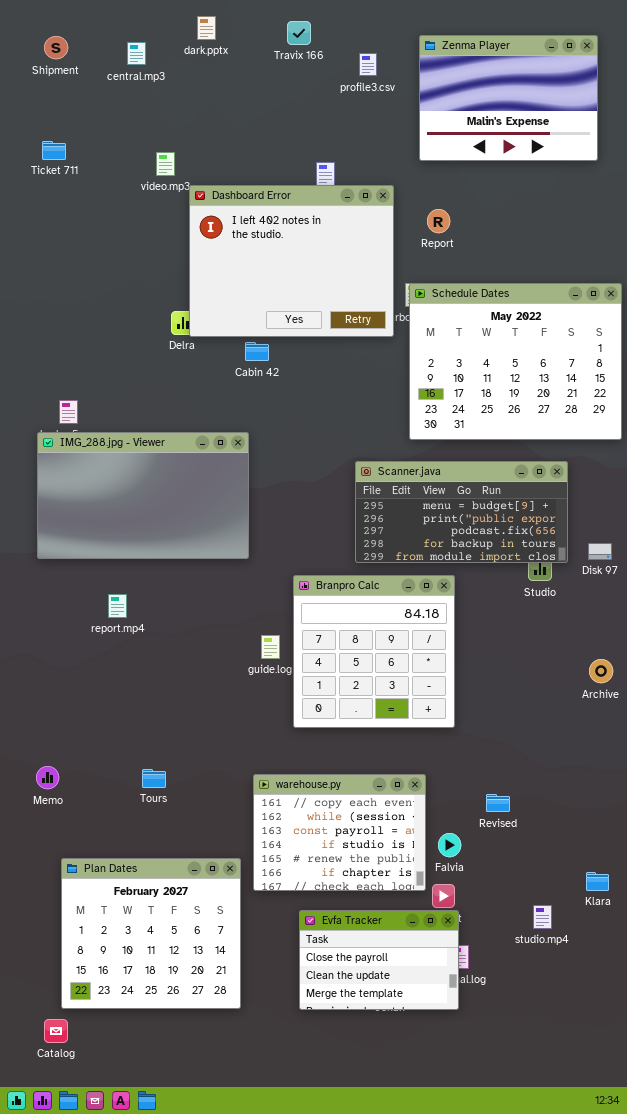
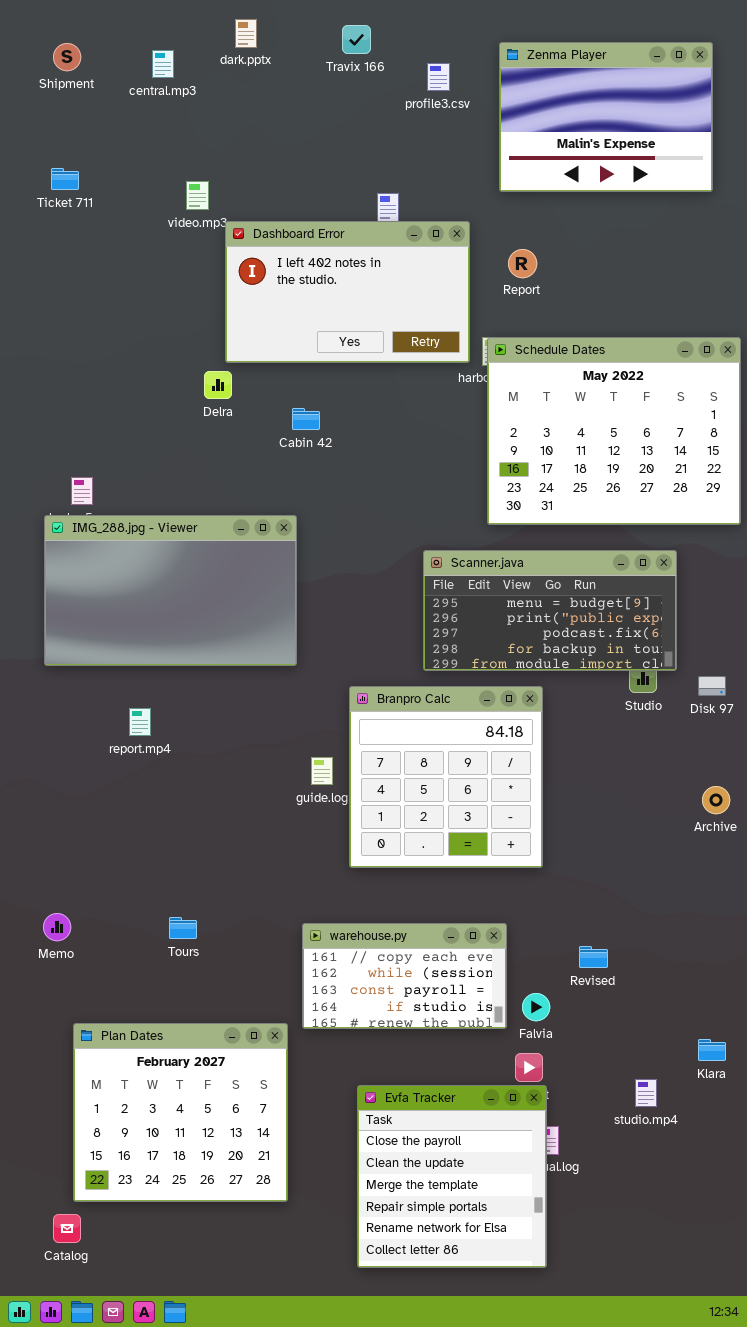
Dashboard Error: [189,185,394,337] -> [225,221,470,363], resized
Disk 97: [588,543,612,560] -> [698,676,726,696], moved
warehouse.py: [253,774,426,891] -> [302,923,507,1029], resized
Evfa Tracker: [299,910,459,1010] -> [357,1085,547,1268], resized

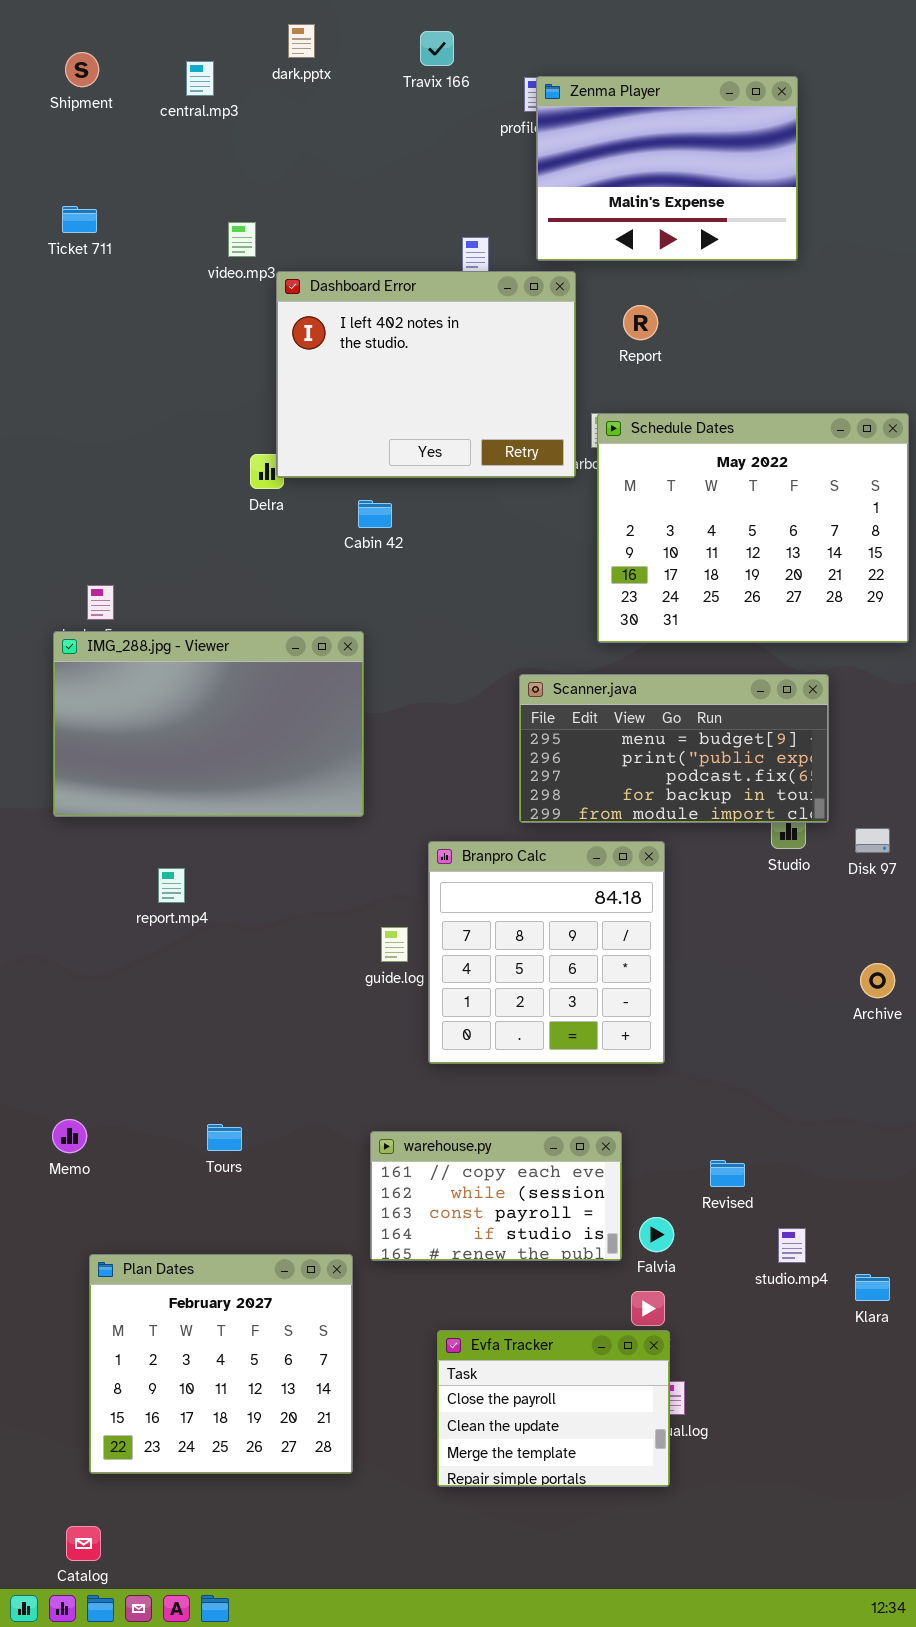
Zenma Player: [499,42,713,192] -> [536,76,798,261], moved
Dashboard Error: [225,221,470,363] -> [276,271,576,478], resized
studio.mp4: [635,1079,657,1107] -> [778,1228,806,1263], moved
Evfa Tracker: [357,1085,547,1268] -> [437,1330,670,1487], resized
Catalog: [53,1214,81,1243] -> [66,1526,101,1561], moved

